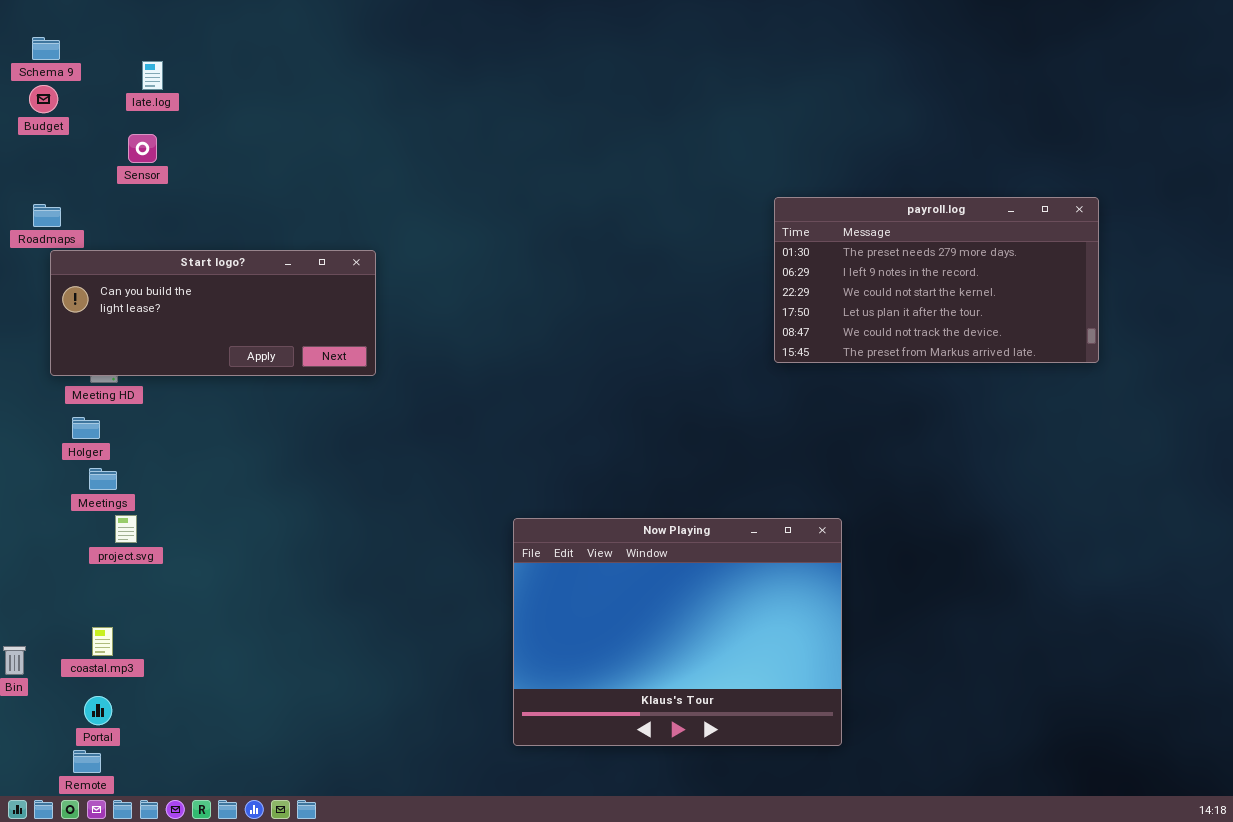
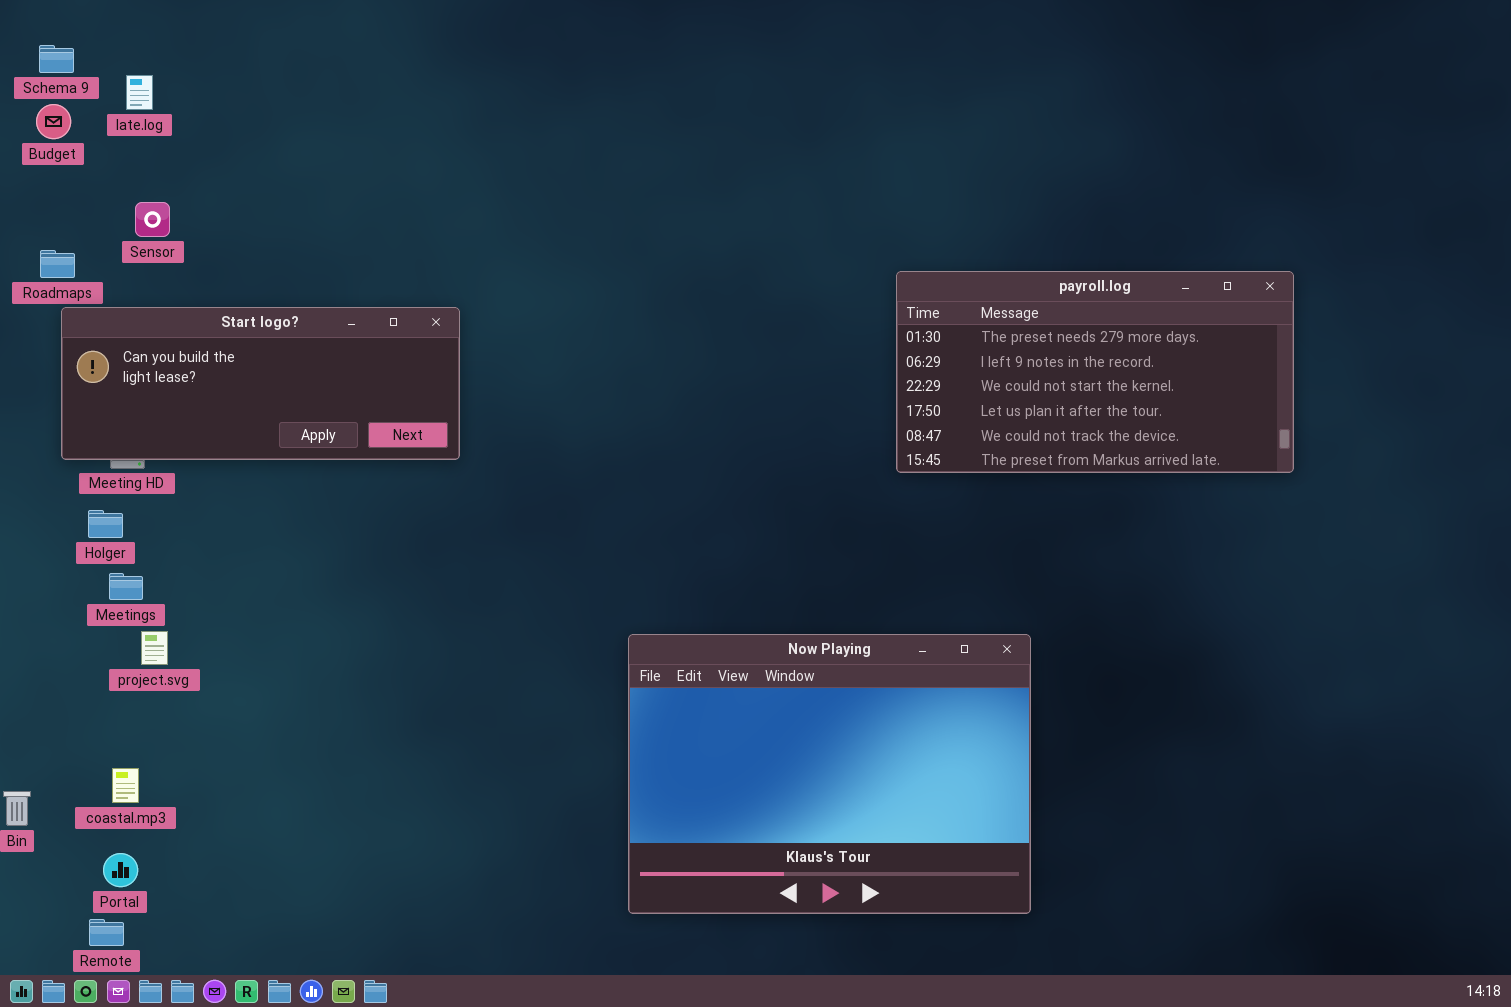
late.log: [142,61,163,90] -> [126,75,153,110], moved
Sensor: [128,134,157,163] -> [135,202,170,237], moved
payroll.log: [774,197,1099,363] -> [896,271,1294,473], moved

